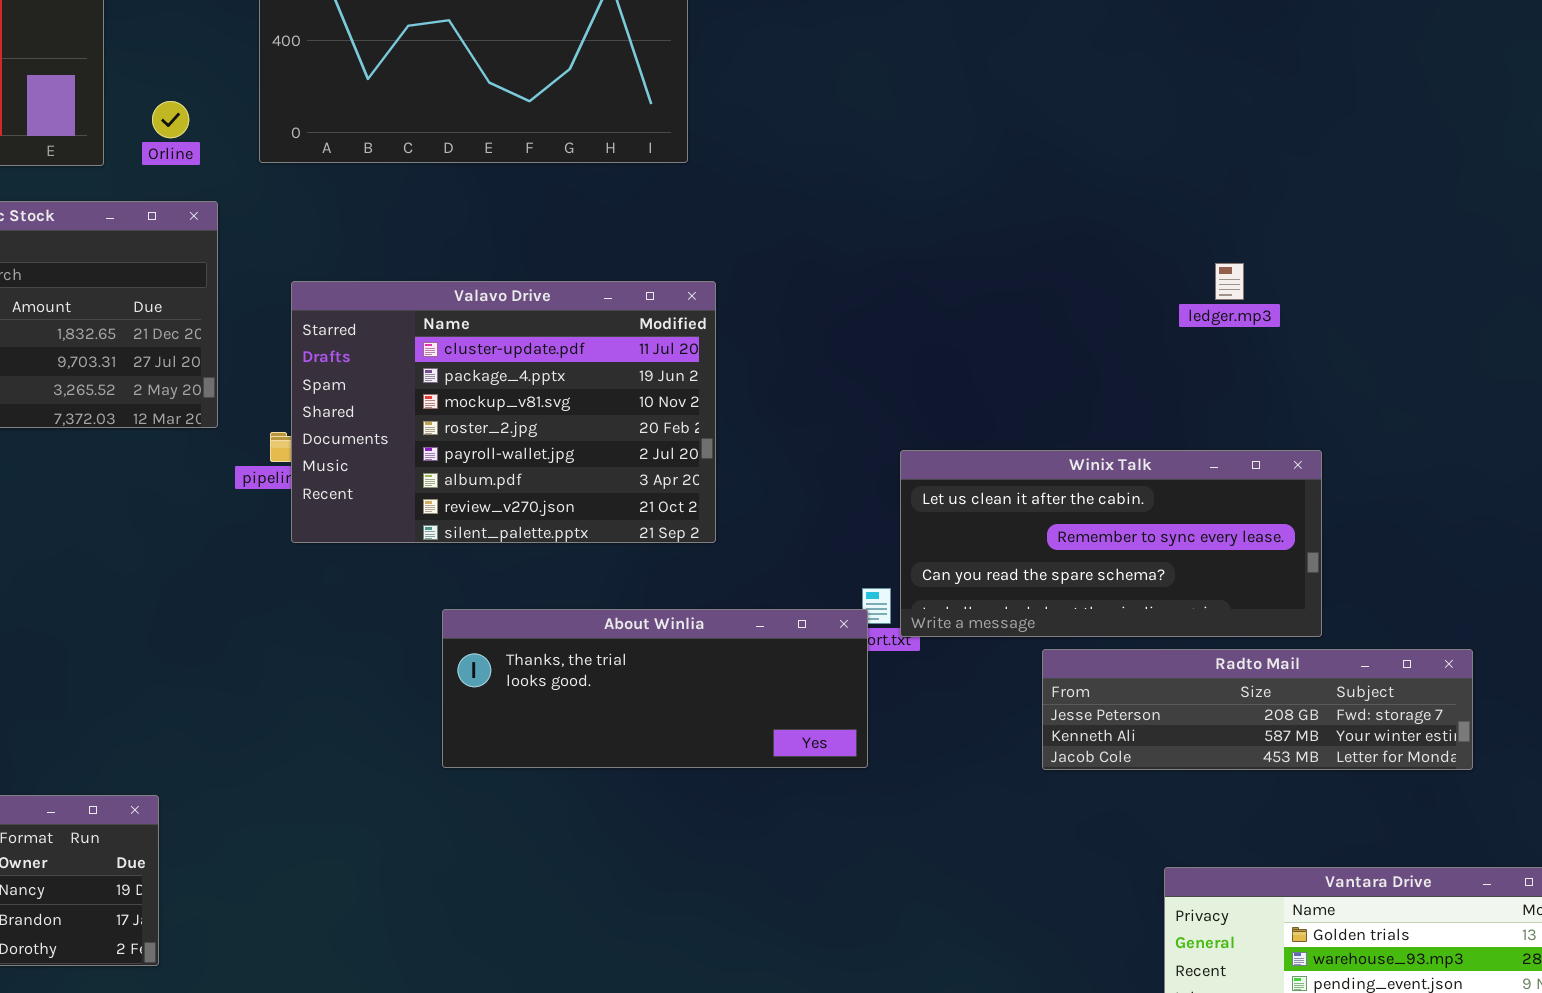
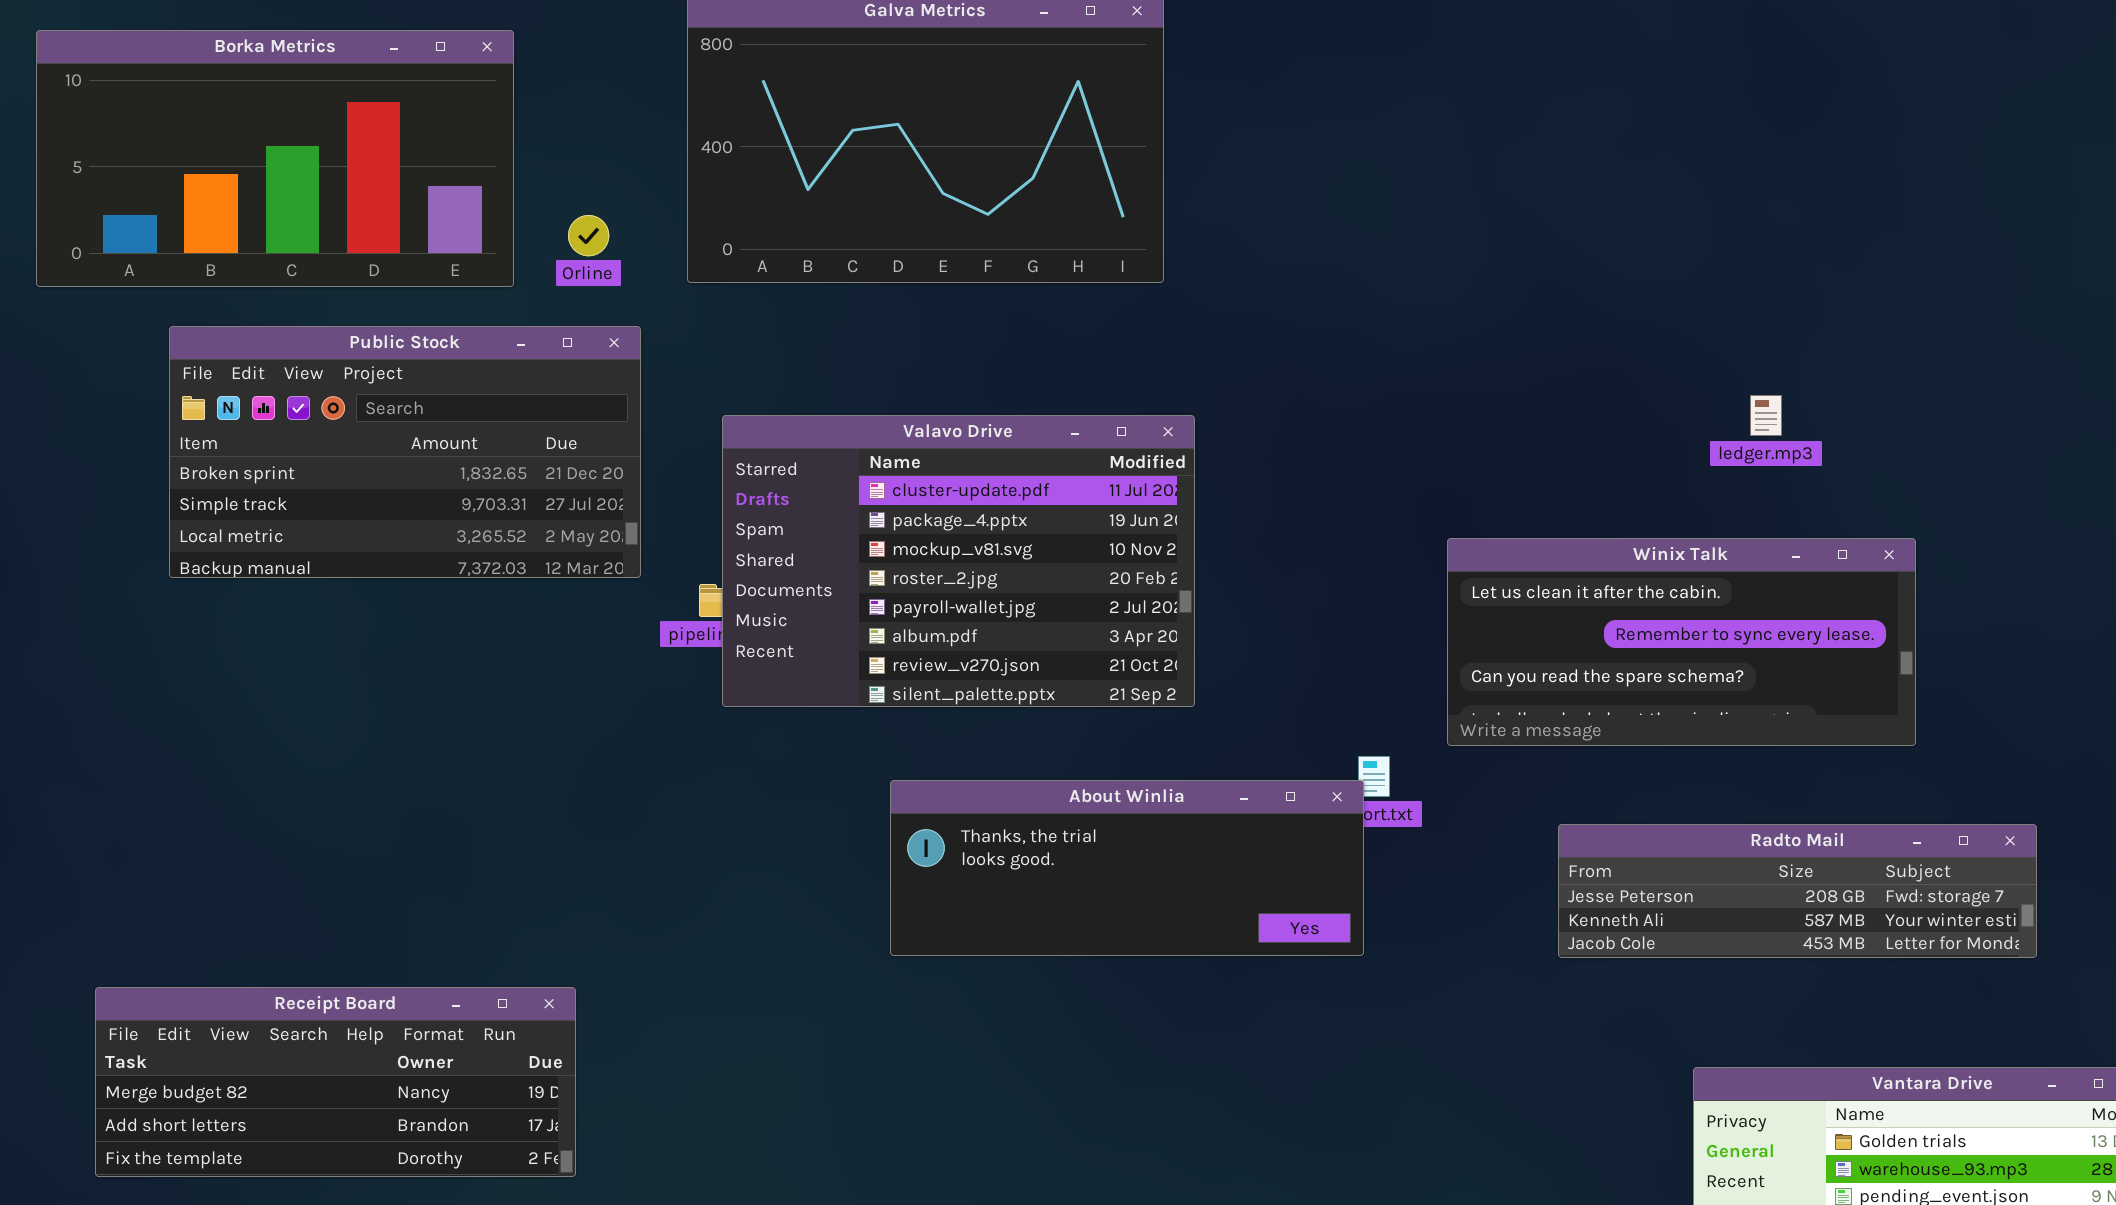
Winix Talk: [900,450,1322,637] -> [1447,538,1916,746], moved

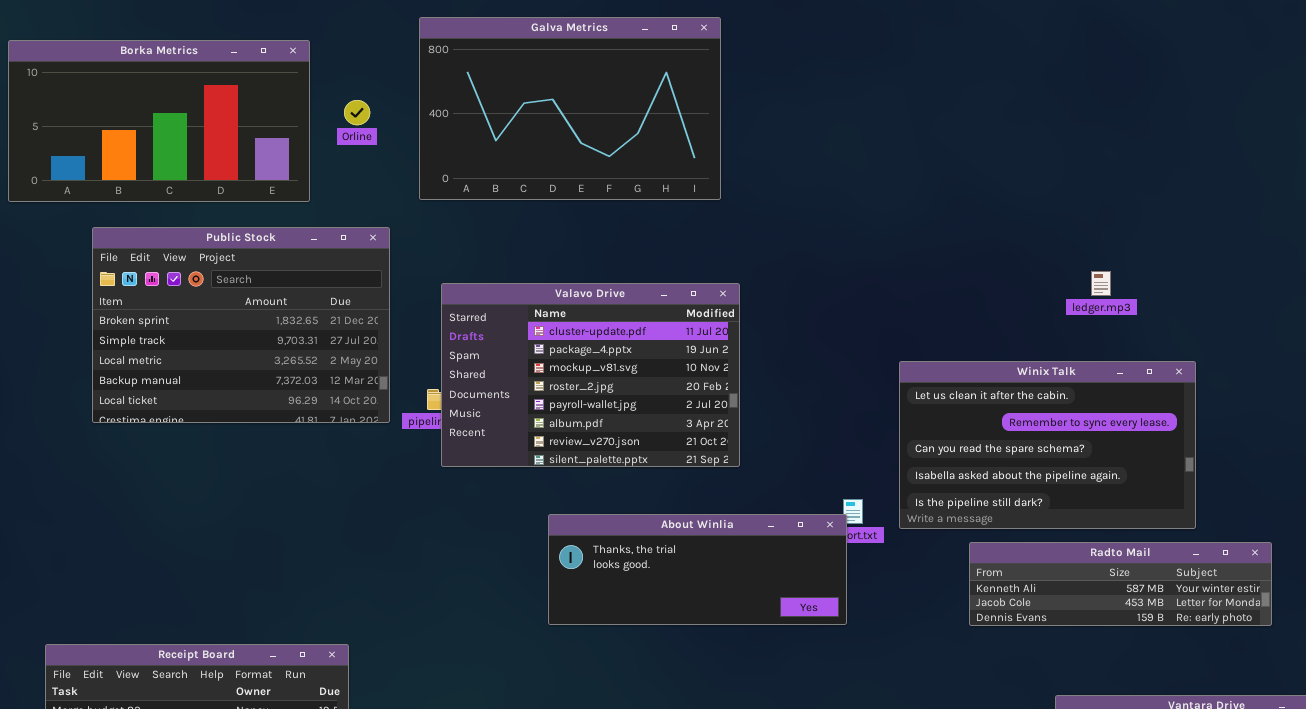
Orline: [568,215,609,256] -> [344,100,370,125], moved
Public Stock: [169,326,641,578] -> [92,227,390,423], resized
Winix Talk: [1447,538,1916,746] -> [899,361,1196,529], resized
Radto Mail: [1558,824,2037,958] -> [969,542,1272,626], scrolled down 1 row

